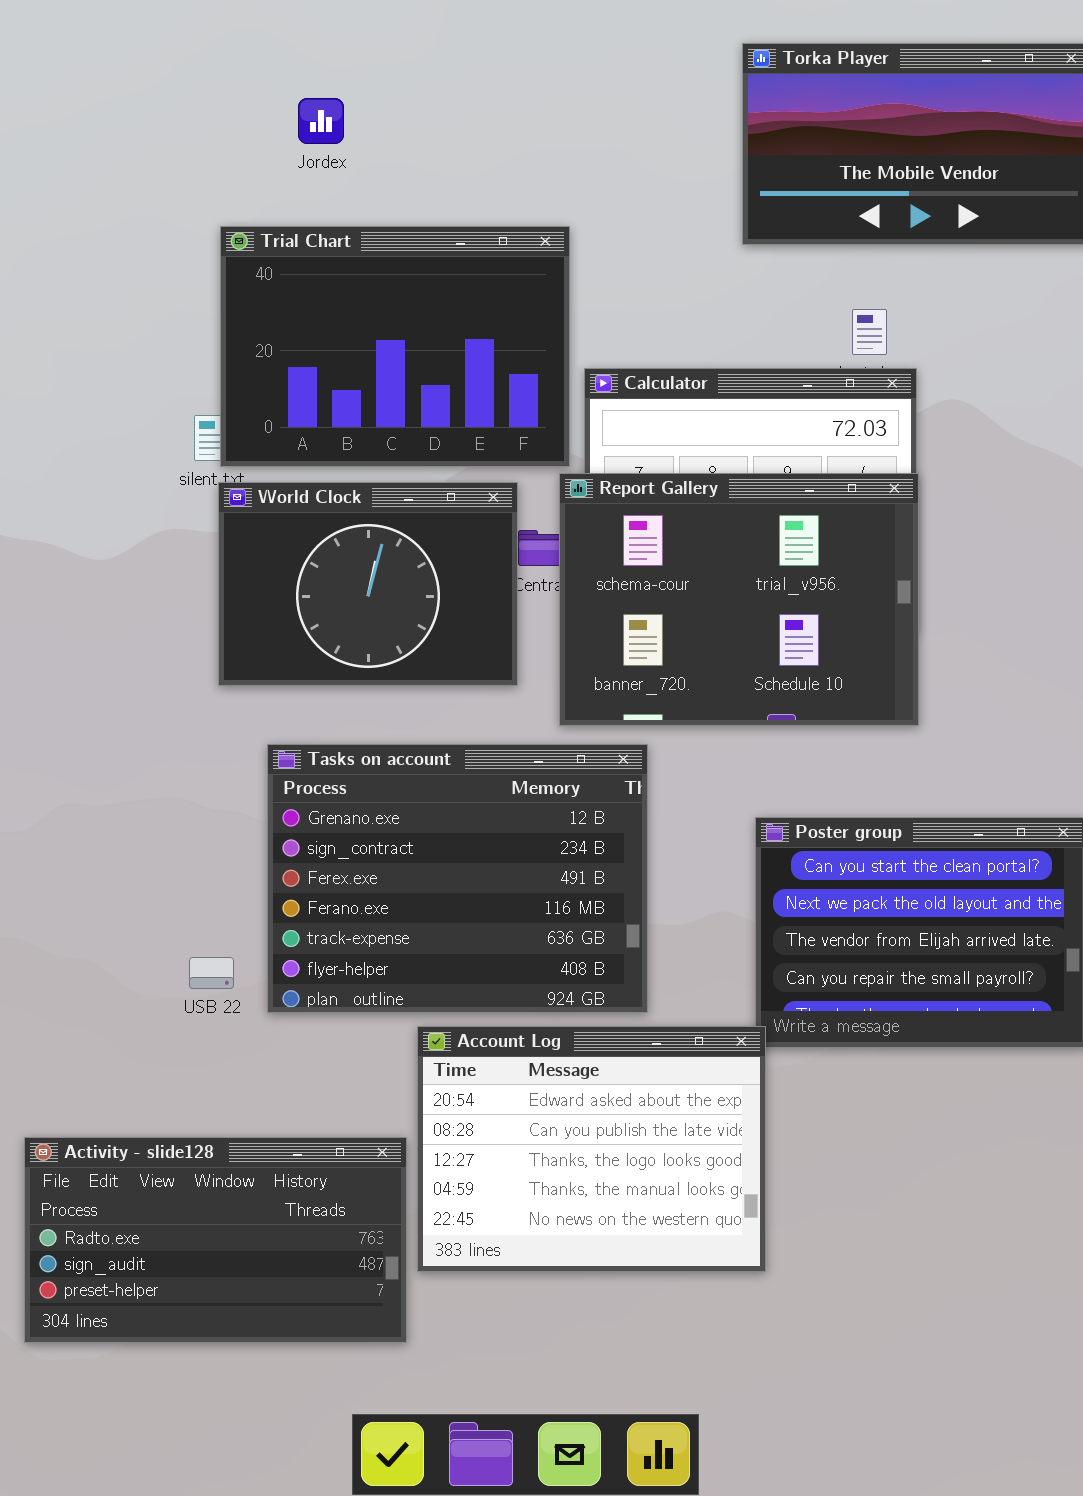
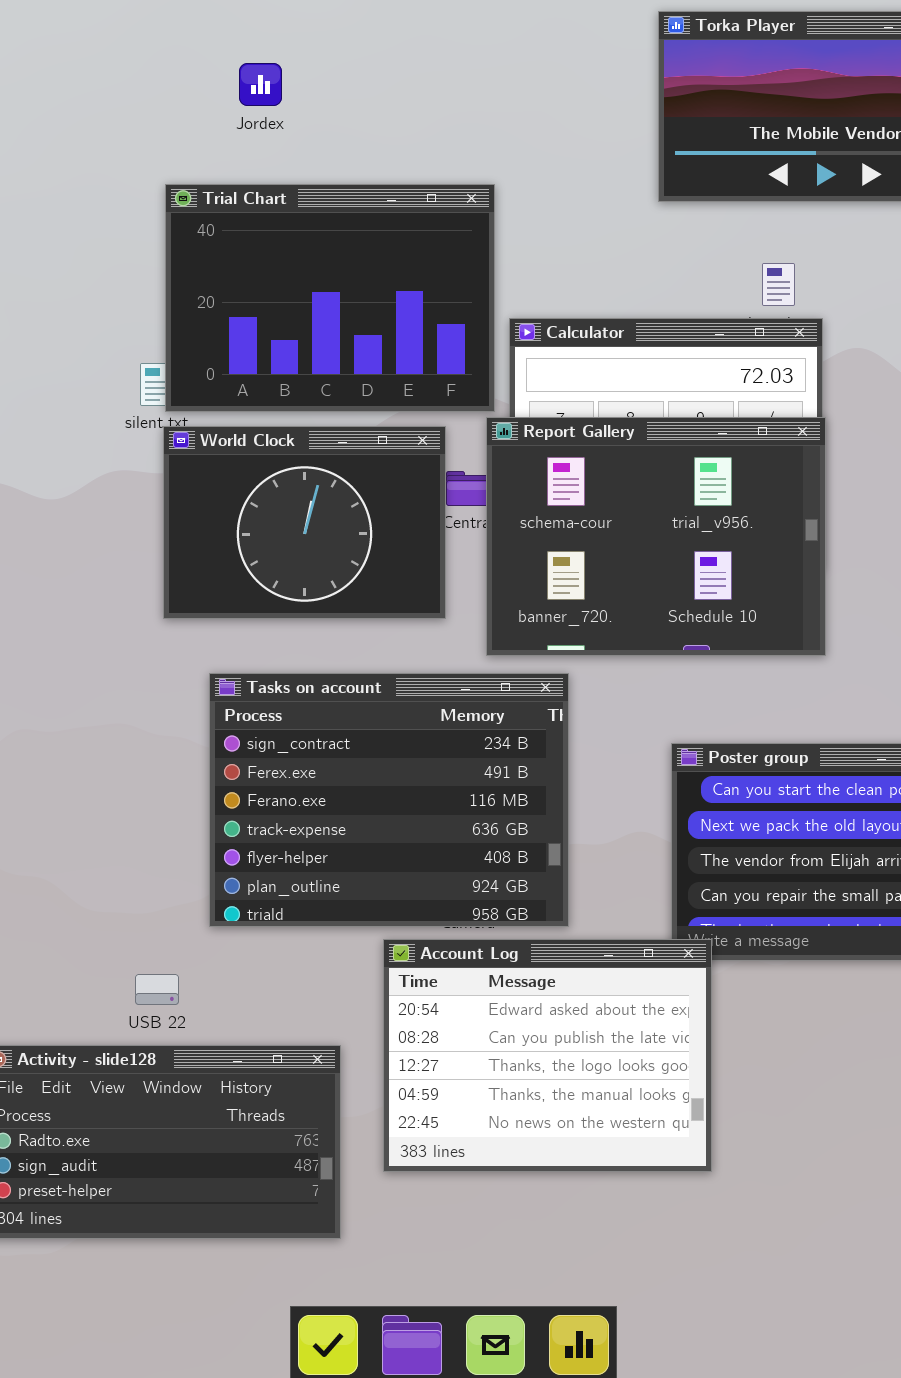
Tasks on account: [267,744,648,1013] -> [209,673,569,927], scrolled down 1 row
USB 22: [189,957,234,989] -> [135,974,179,1005], moved
Account Log: [417,1026,766,1272] -> [383,939,712,1172], moved

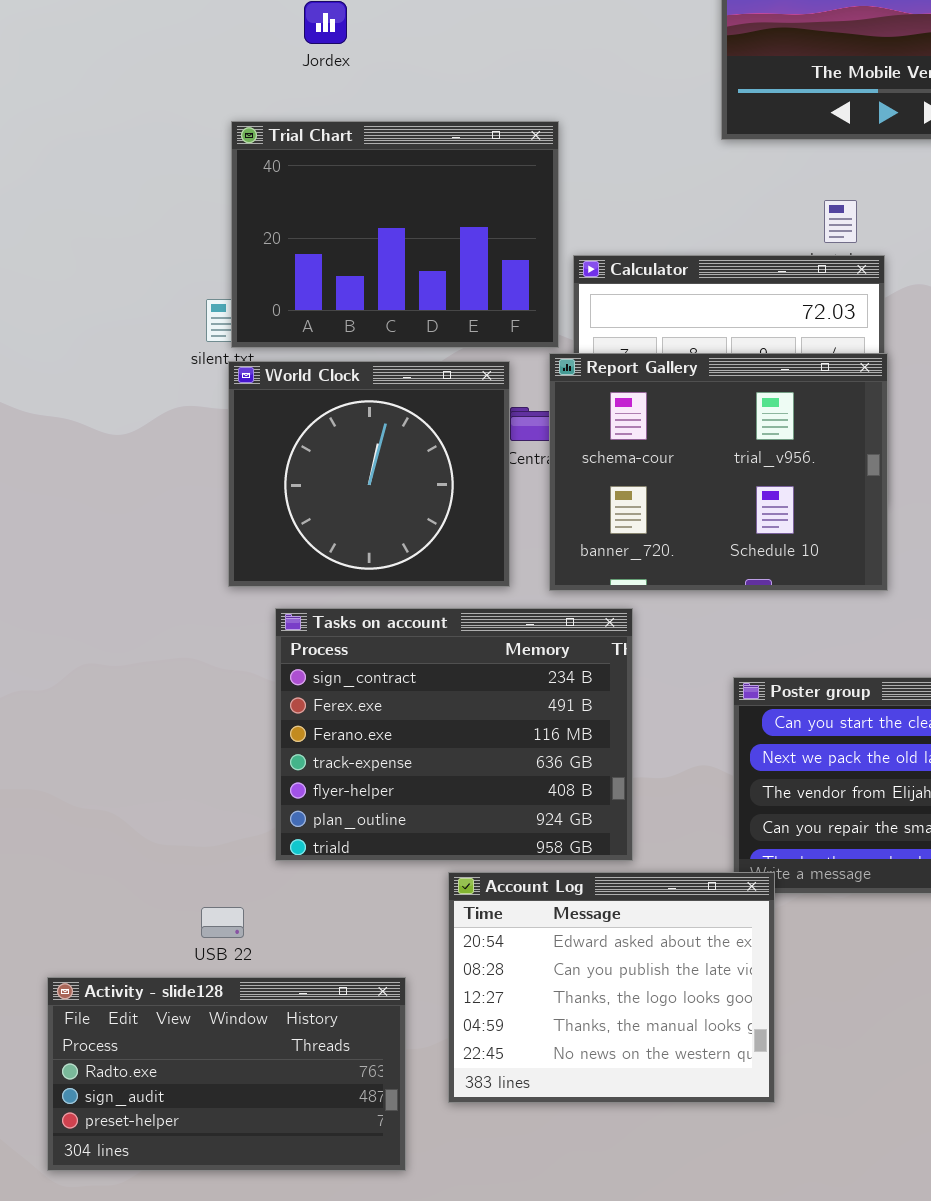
World Clock: [163,426,446,619] -> [228,361,510,587], resized

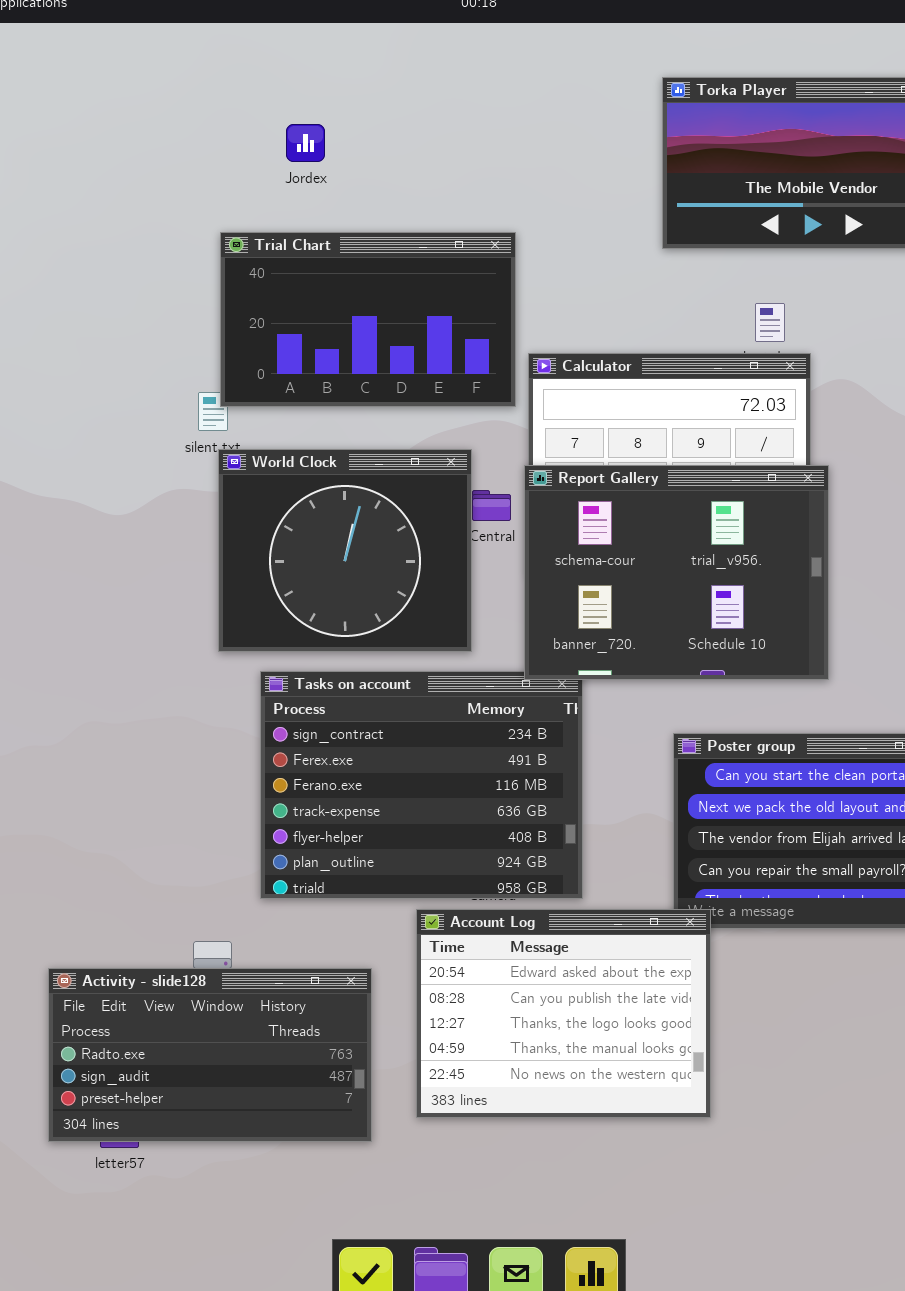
Trial Chart: [231,121,559,348] -> [220,232,516,407], resized
Report Gallery: [549,353,888,591] -> [524,465,829,680], moved
Activity - slide128: [47,977,406,1171] -> [48,968,372,1142], moved

